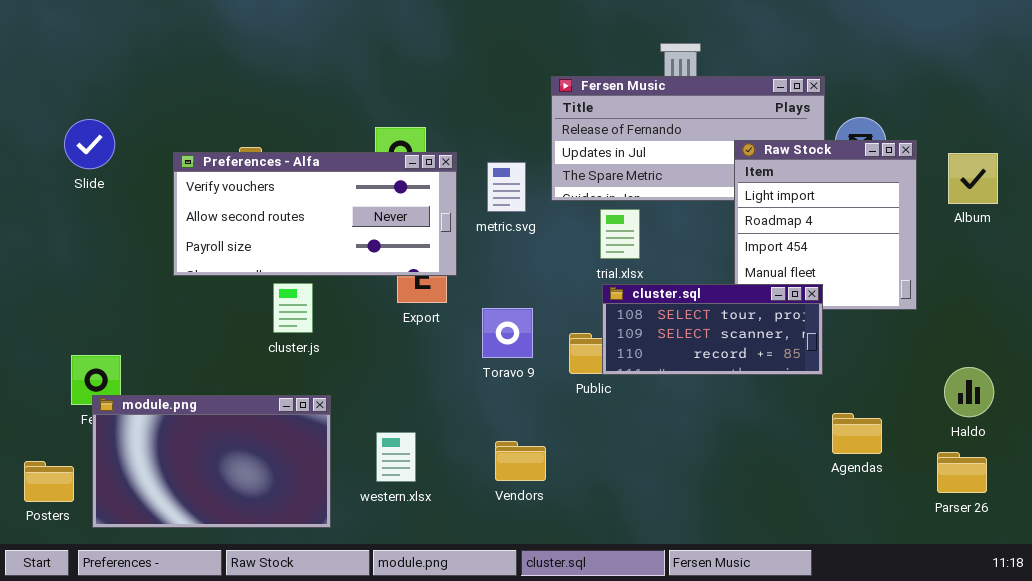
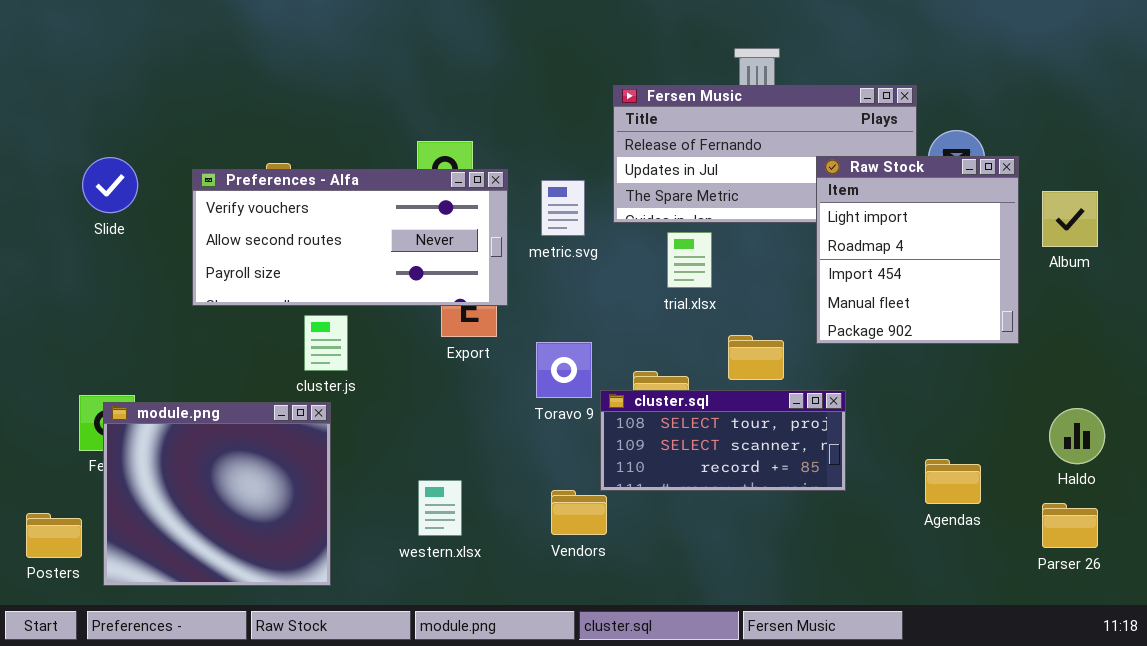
Slide: [64,119,115,169] -> [82,157,138,213], moved
Album: [948,153,998,204] -> [1042,191,1098,247], moved
cluster.sql: [602,284,823,375] -> [600,390,846,491], moved
module.png: [92,395,331,528] -> [103,402,331,586], resized

